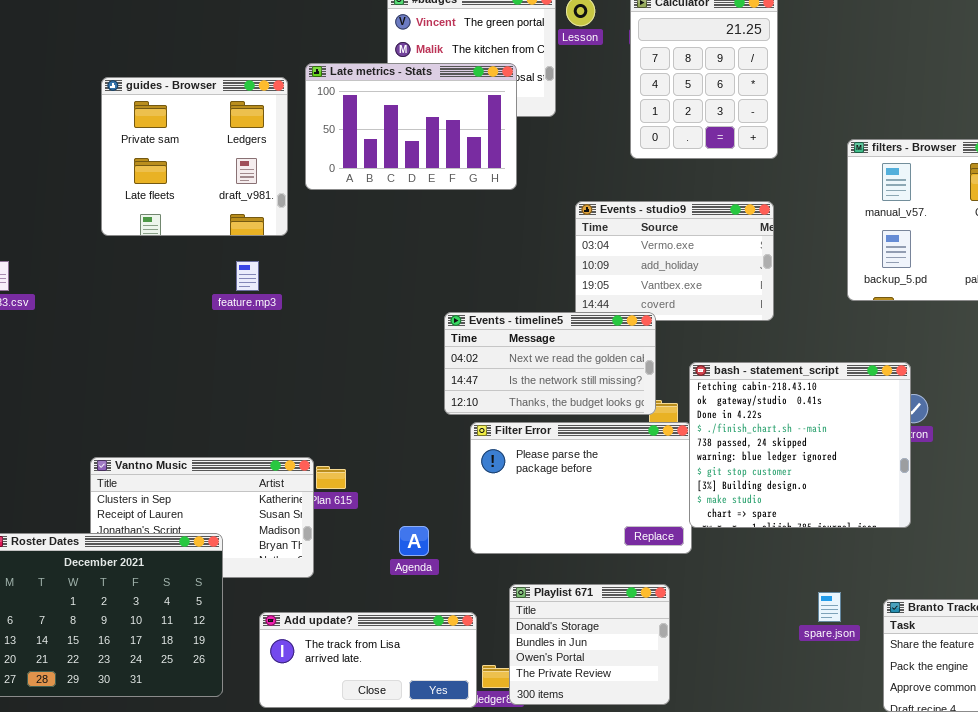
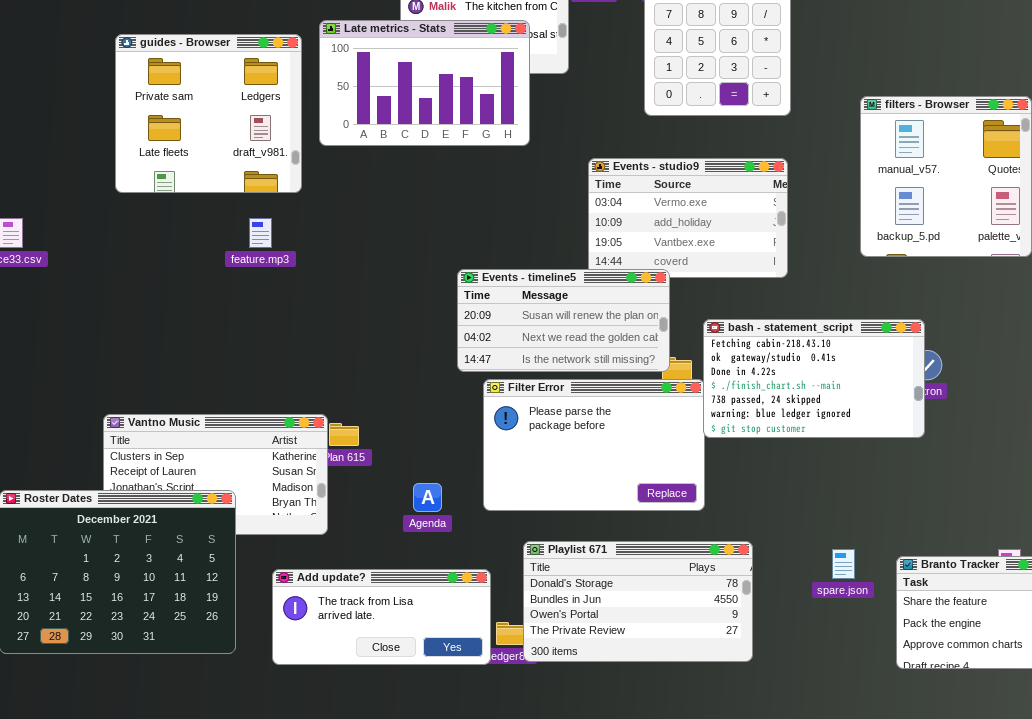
Events - timeline5: [444,312,656,415] -> [457,269,670,372], scrolled up 1 row
bash - statement_script: [689,362,911,528] -> [703,319,925,438], resized
Playlist 671: [509,584,670,705] -> [523,541,753,662], resized

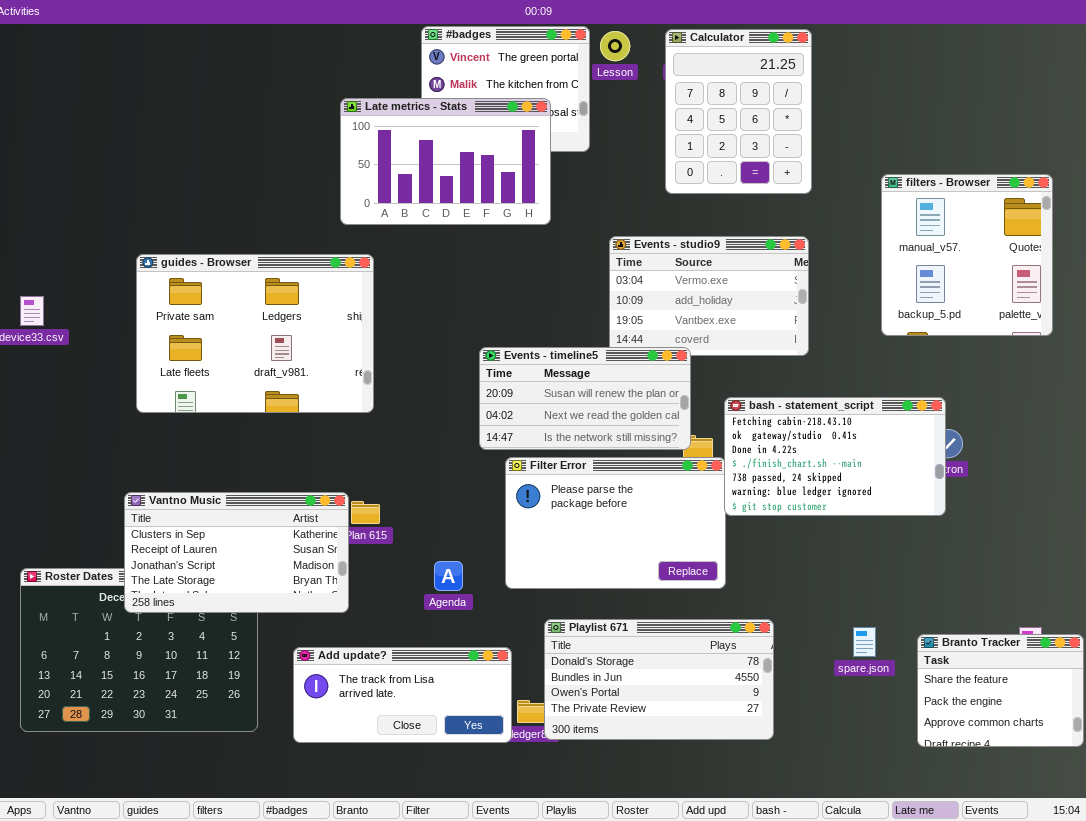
guides - Browser: [115,34,302,193] -> [136,254,374,413], moved, resized
Vantno Music: [103,414,328,535] -> [124,492,349,613], raised

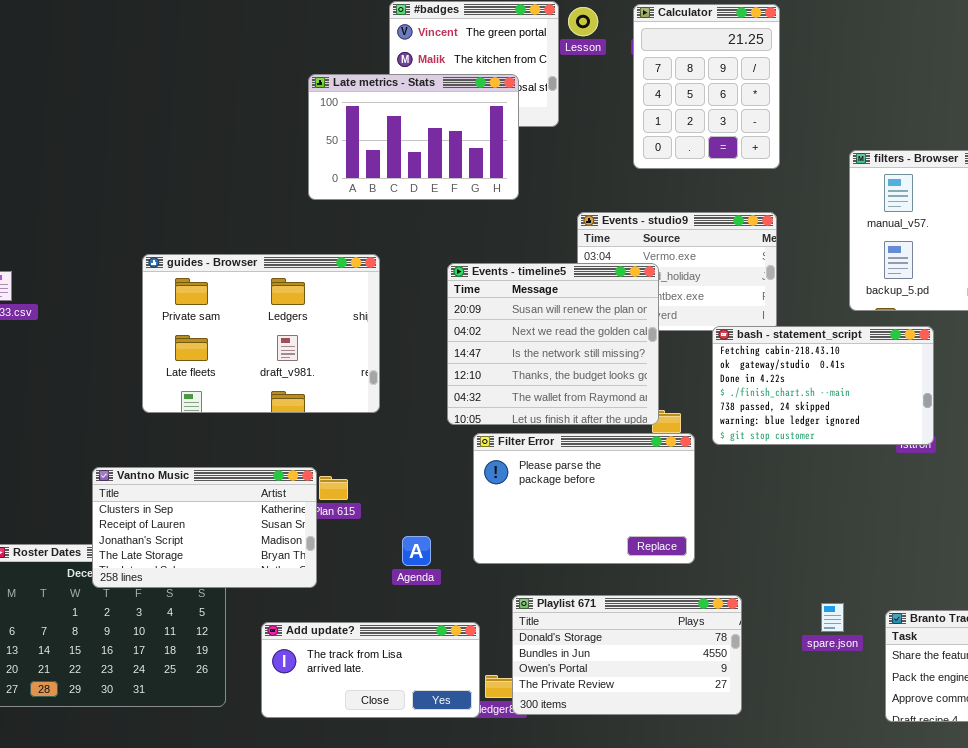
guides - Browser: [136,254,374,413] -> [142,254,380,413], moved
Events - timeline5: [479,347,691,450] -> [447,263,659,425], resized
bash - statement_script: [724,397,946,516] -> [712,326,934,445], moved

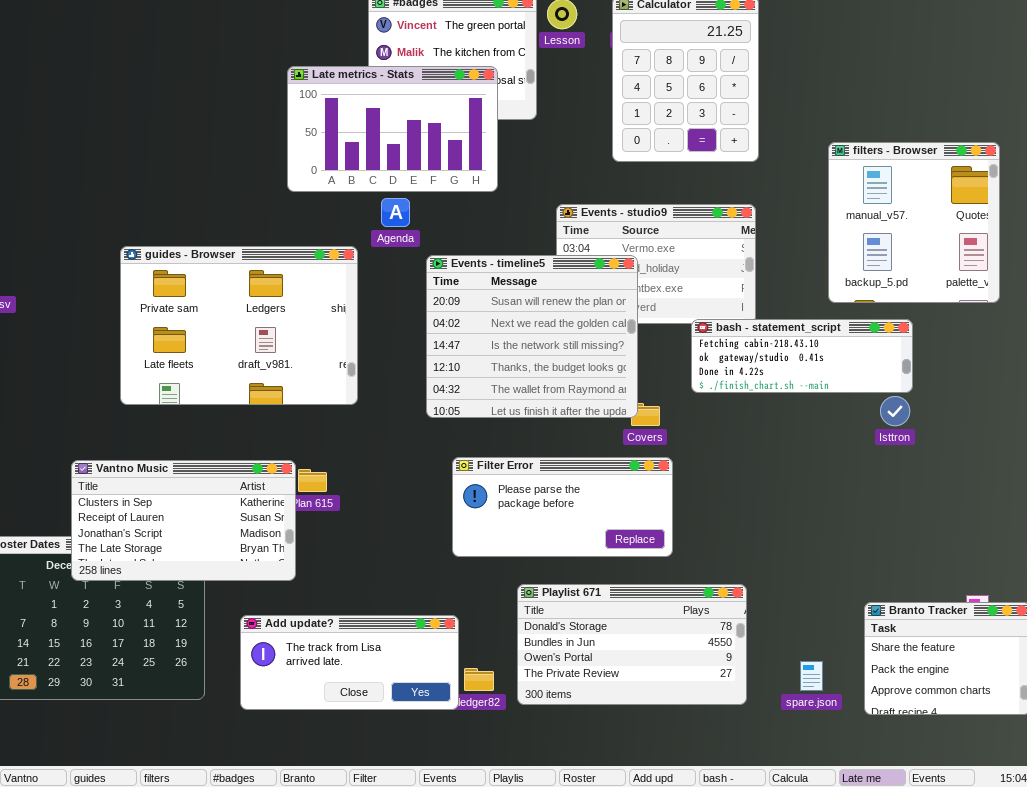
bash - statement_script: [712,326,934,445] -> [691,319,913,393], resized
Filter Error: [473,433,695,564] -> [452,457,673,557], resized
Agenda: [402,536,431,566] -> [381,198,410,227], moved
Playlist 671: [512,595,742,715] -> [517,584,747,705], moved
spare.json: [821,603,844,632] -> [800,661,823,691], moved

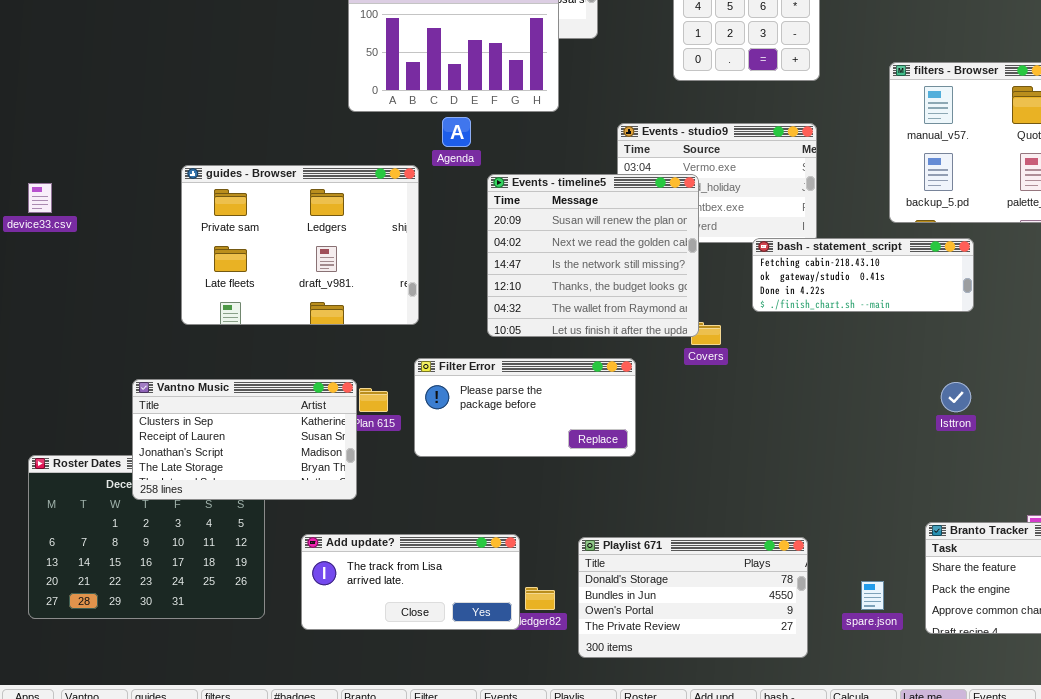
Isttron: [880,396,910,426] -> [941,382,971,412], moved
Filter Error: [452,457,673,557] -> [414,358,636,457], moved
Playlist 671: [517,584,747,705] -> [578,537,808,658], moved

